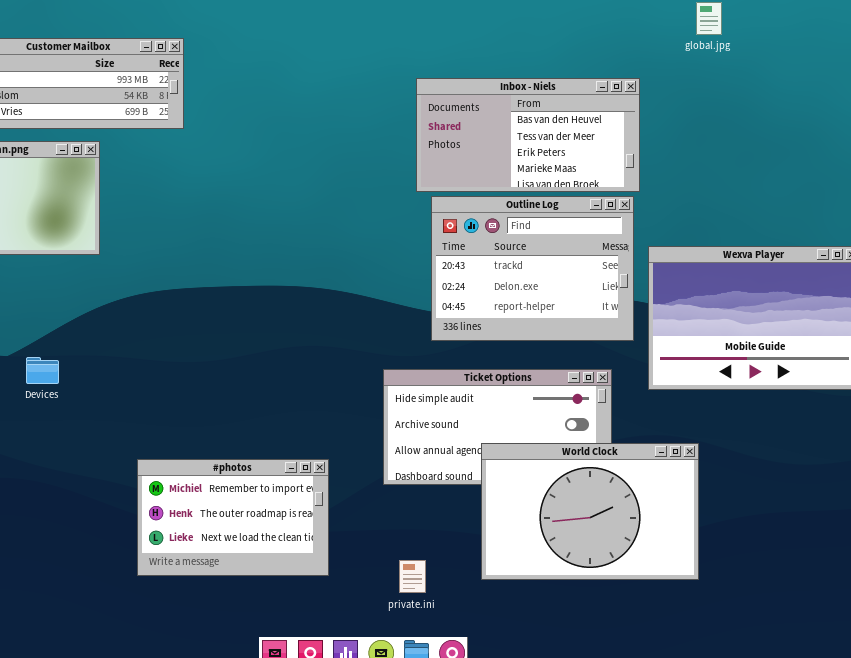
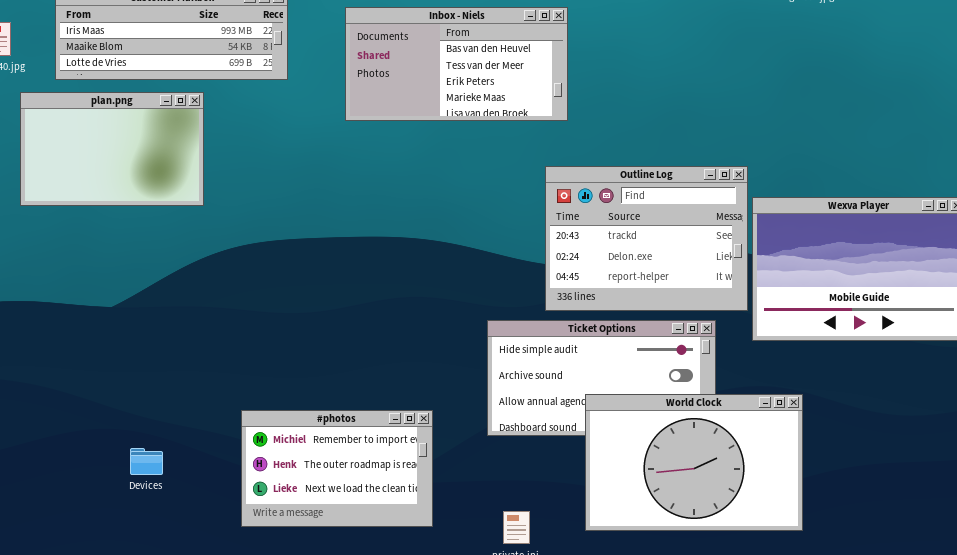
Inbox - Niels: [416,78,640,192] -> [345,7,568,121], moved
Outline Log: [431,196,634,341] -> [545,166,748,311], moved
Devices: [26,357,59,384] -> [130,448,163,475], moved

